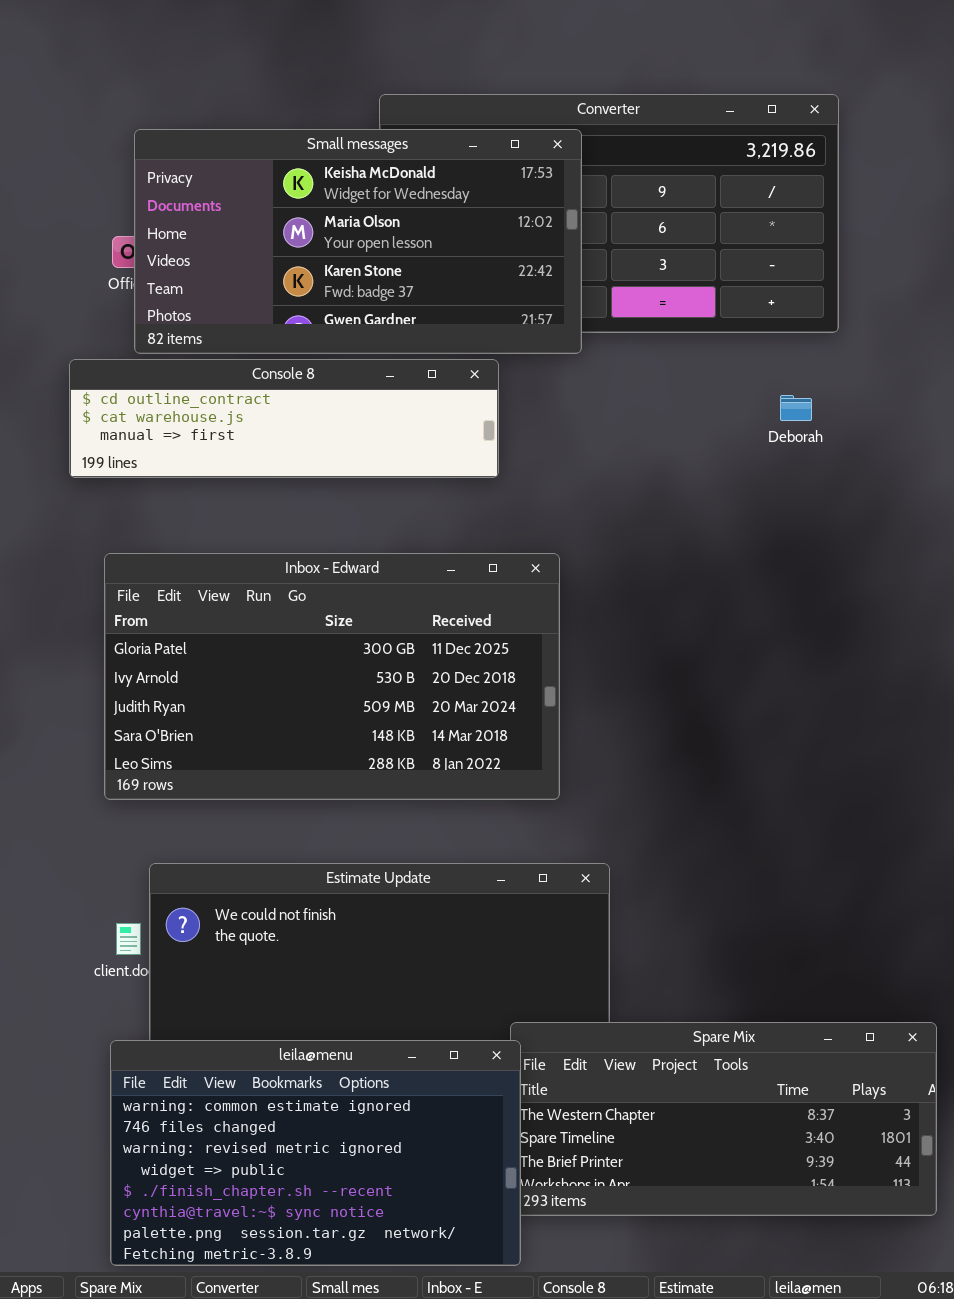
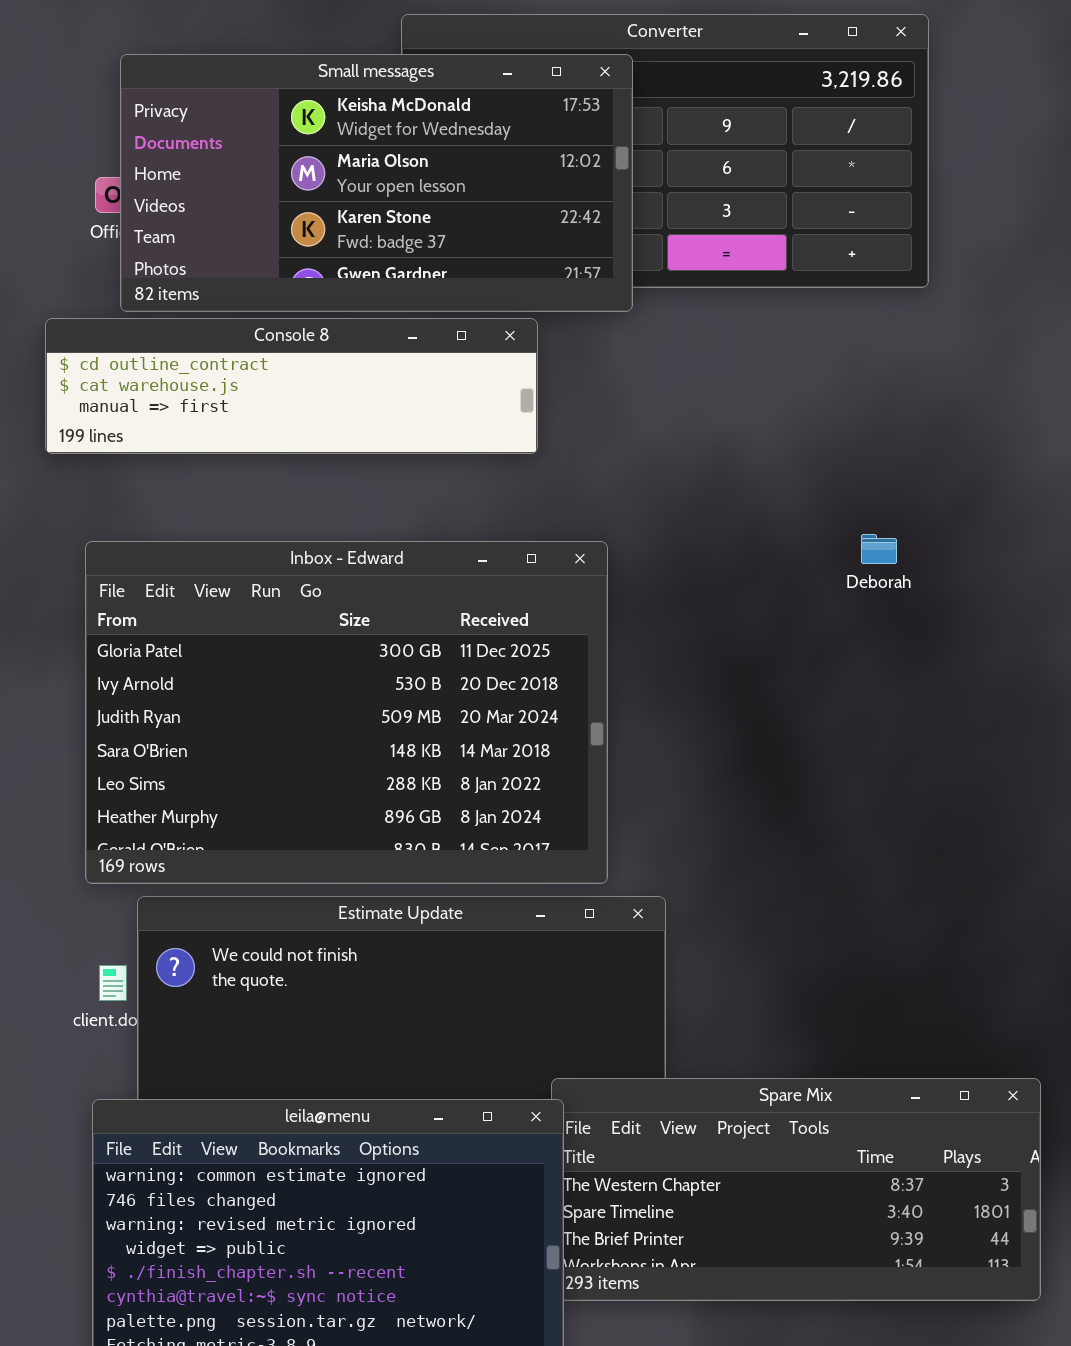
Deborah: [780,395,812,421] -> [861,534,897,564], moved
Inbox - Edward: [104,553,560,800] -> [85,541,608,884], resized

